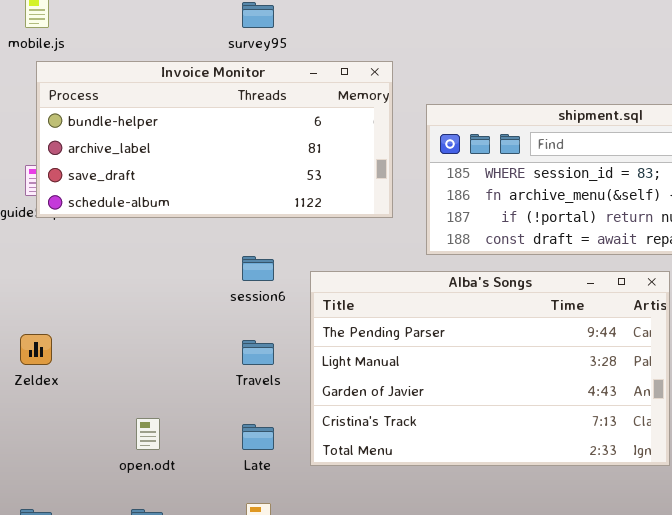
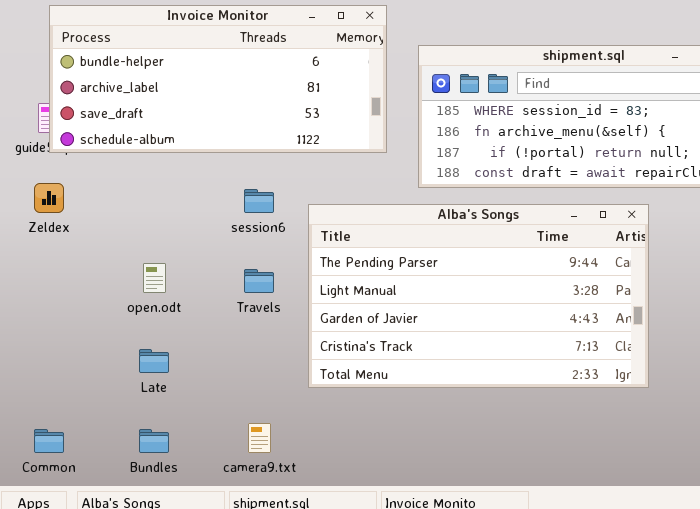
Zeldex: [20,334,52,365] -> [34,183,64,213], moved
open.odt: [136,418,160,450] -> [143,263,166,293], moved
Late: [242,424,274,450] -> [139,349,169,373], moved

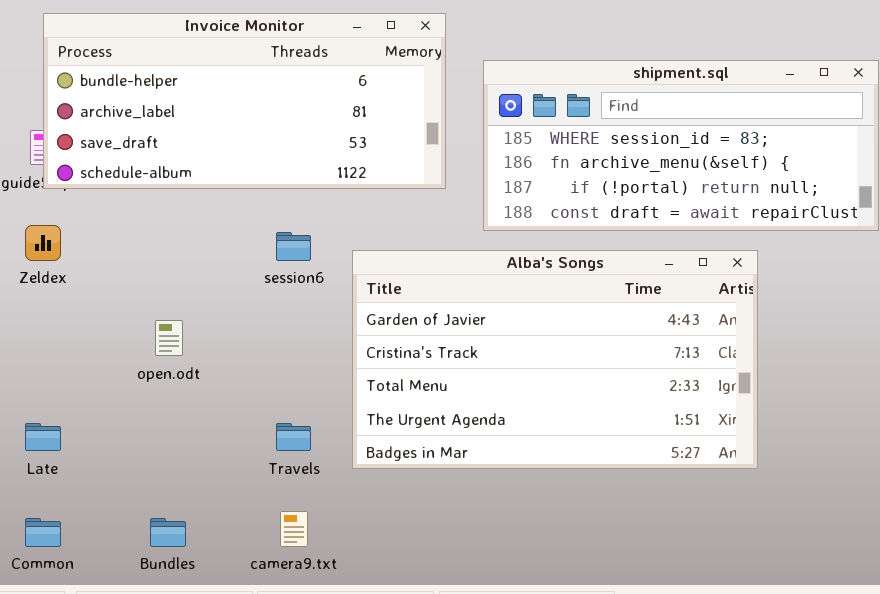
Alba's Songs: [308,204,649,388] -> [352,250,758,469], scrolled down 2 rows
Travels: [244,269,274,293] -> [276,423,311,451], moved
Late: [139,349,169,373] -> [25,423,61,451], moved

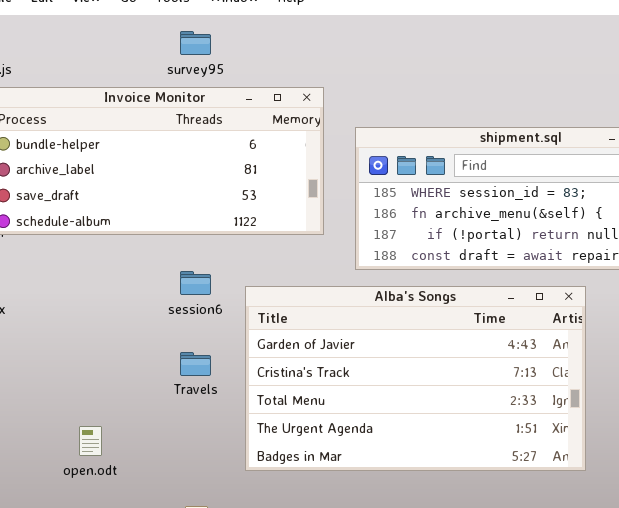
open.odt: [155,320,183,356] -> [79,426,102,456], moved
Travels: [276,423,311,451] -> [180,352,211,376], moved

